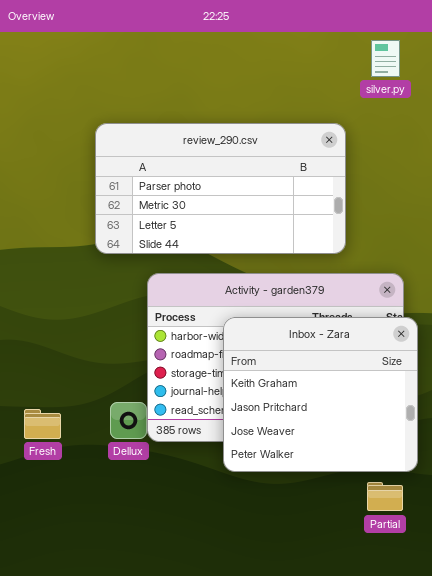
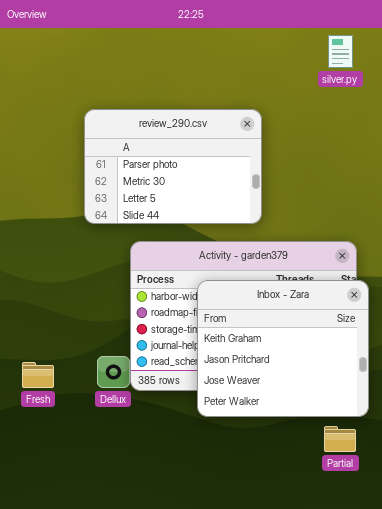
review_290.csv: [95,123,346,254] -> [84,109,262,224], resized

